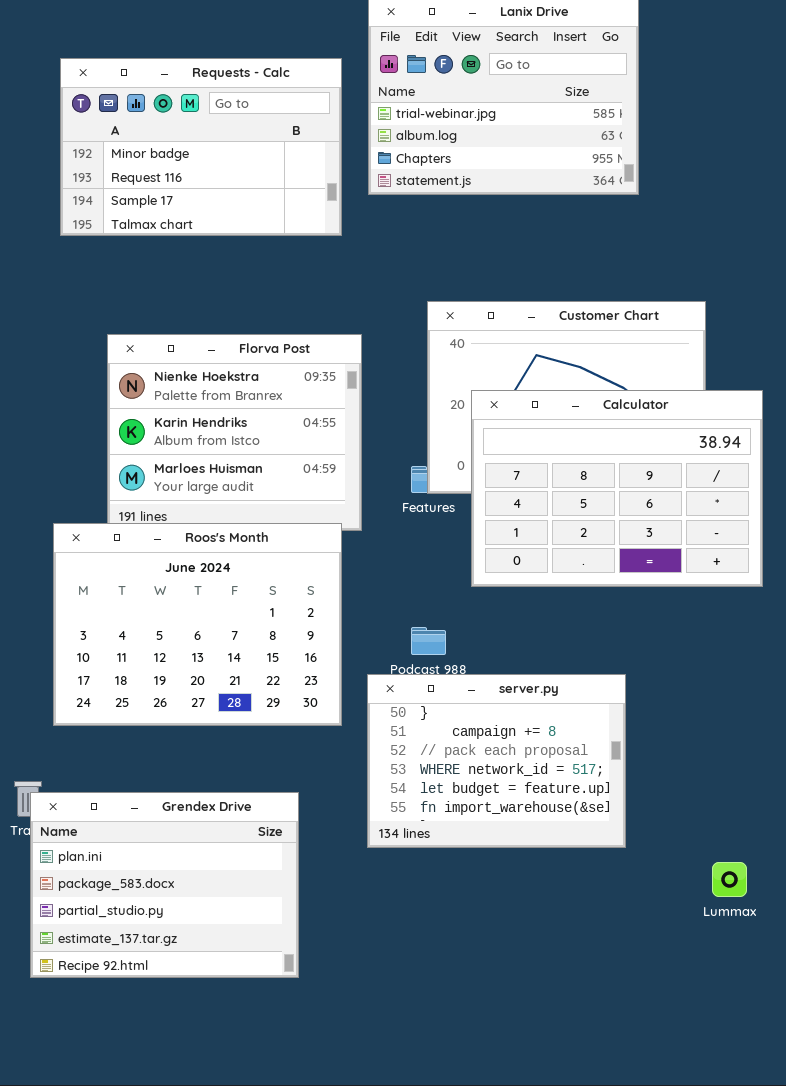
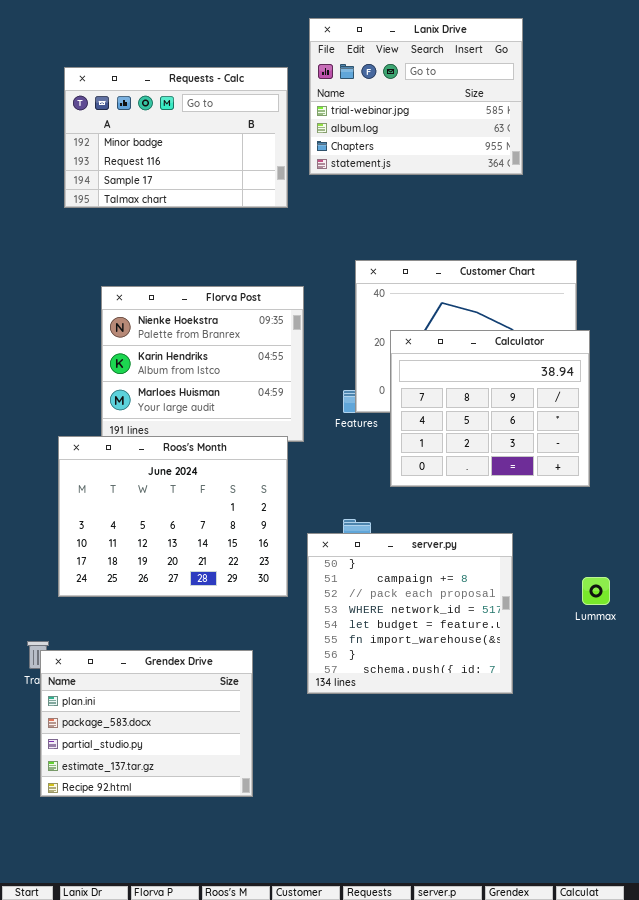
Calculator: [471,390,763,587] -> [390,330,590,487], resized
server.py: [367,674,626,848] -> [307,533,513,694], resized
Lummax: [712,862,747,897] -> [582,577,610,605], moved

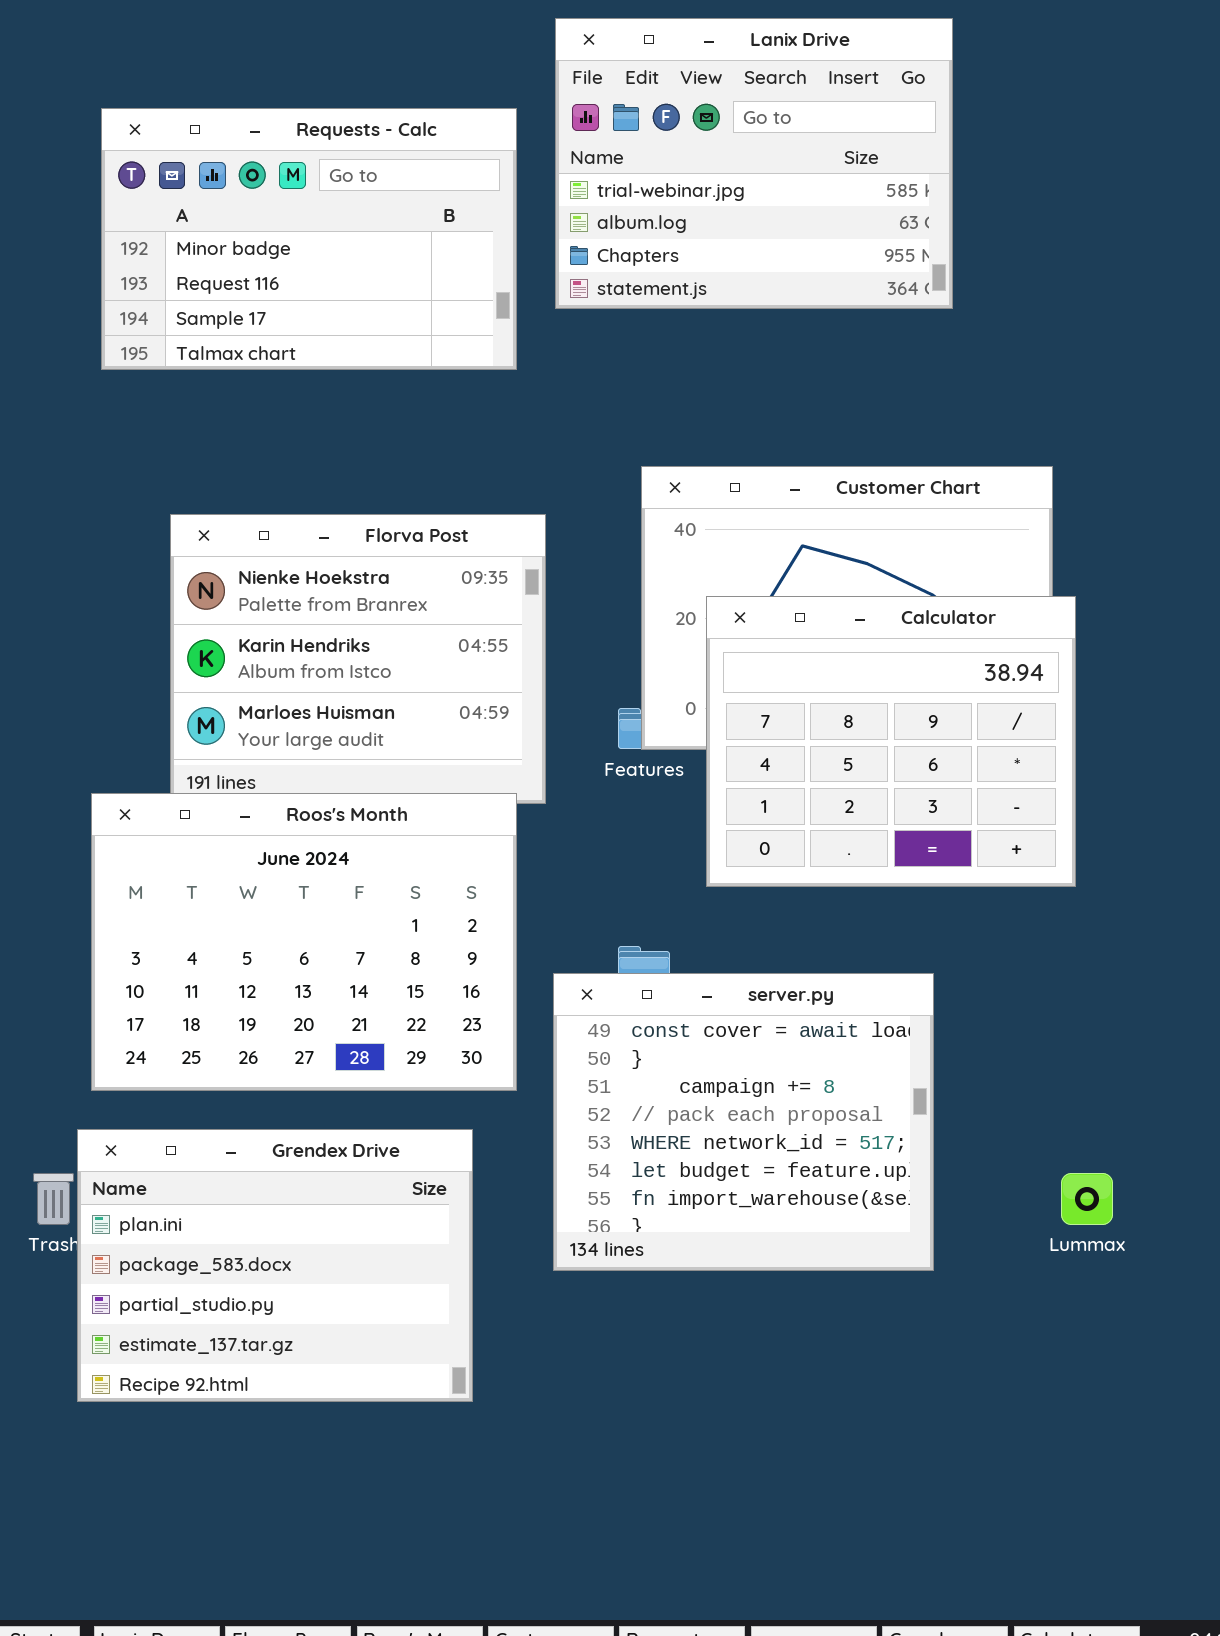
server.py: [307,533,513,694] -> [553,973,934,1271], scrolled up 1 row
Lummax: [582,577,610,605] -> [1061,1173,1113,1225], moved
Grendex Drive: [40,650,253,797] -> [77,1129,473,1402], moved

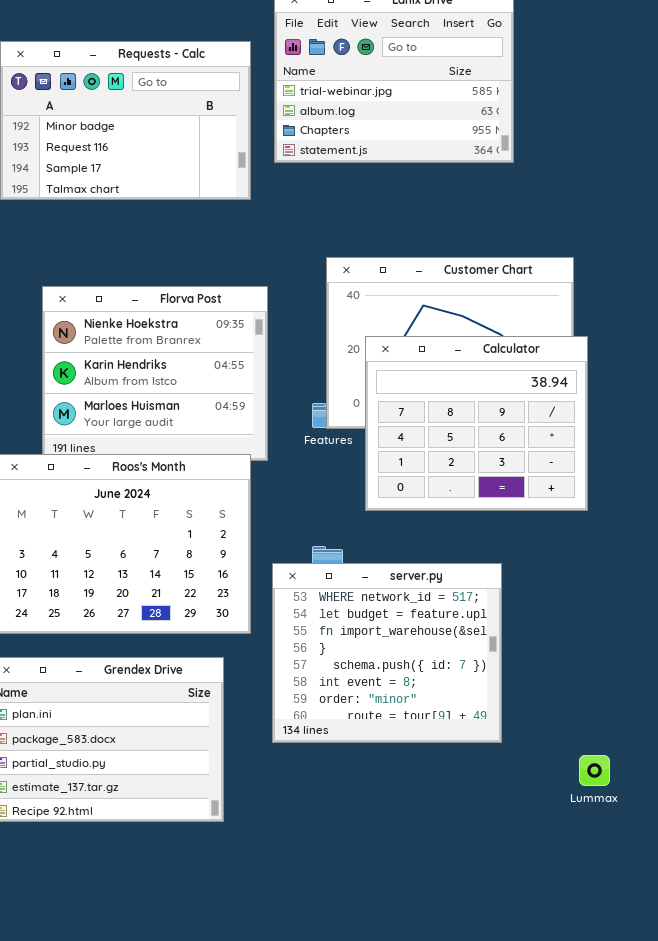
server.py: [553,973,934,1271] -> [272,563,502,743], scrolled down 4 rows
Lummax: [1061,1173,1113,1225] -> [579,755,610,786], moved

